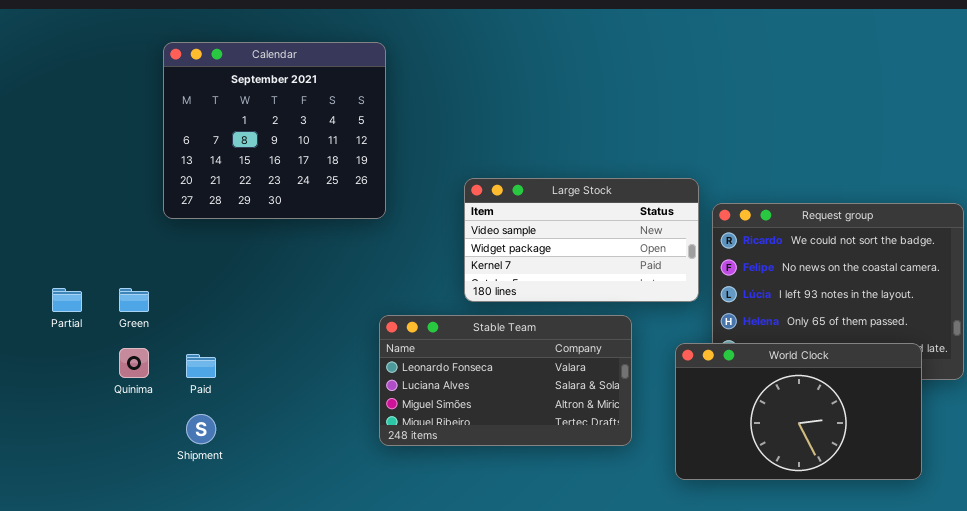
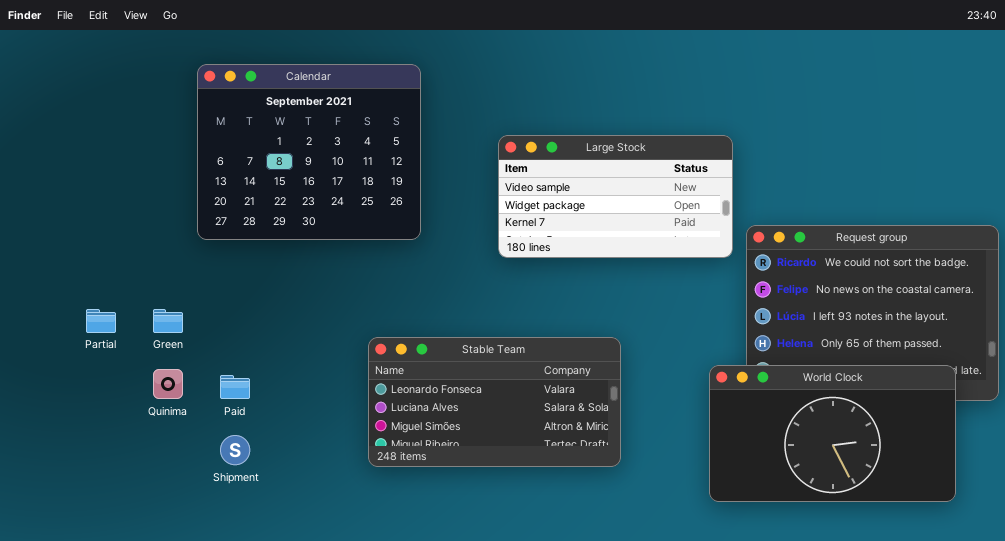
Large Stock: [464,178,699,302] -> [498,135,733,258], moved
Stable Team: [379,315,632,446] -> [368,337,621,467], moved

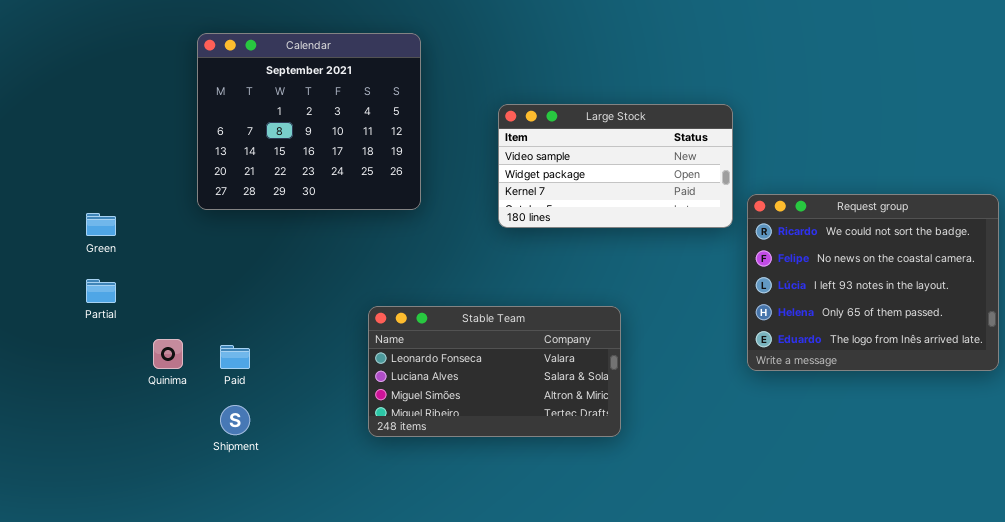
Green: [153,309,183,333] -> [86,213,116,236], moved
World Clock: [709,365,956,502] -> none, closed

